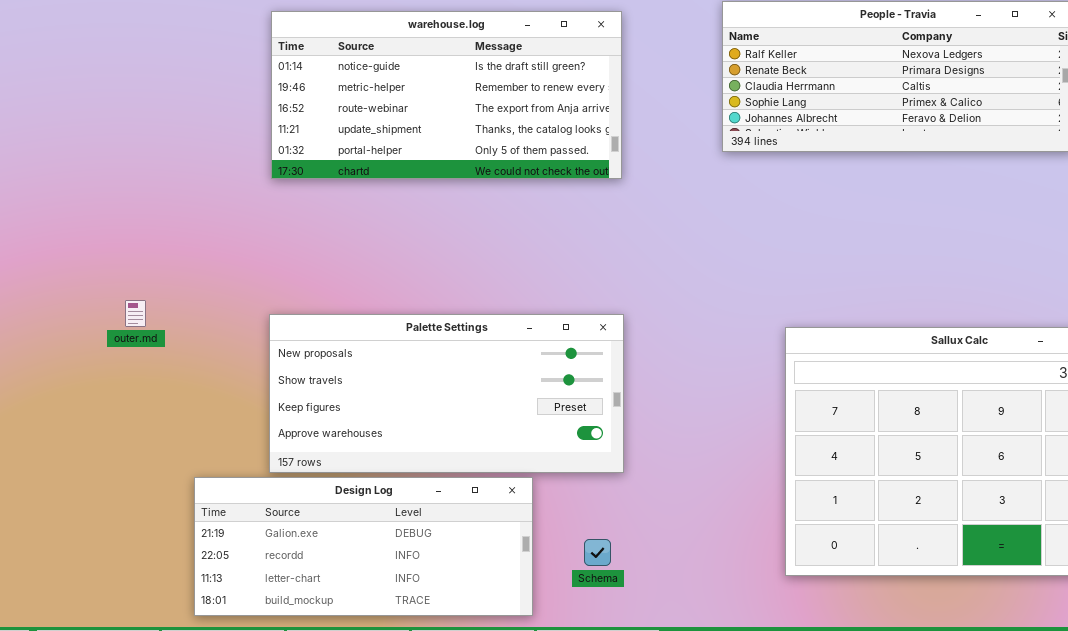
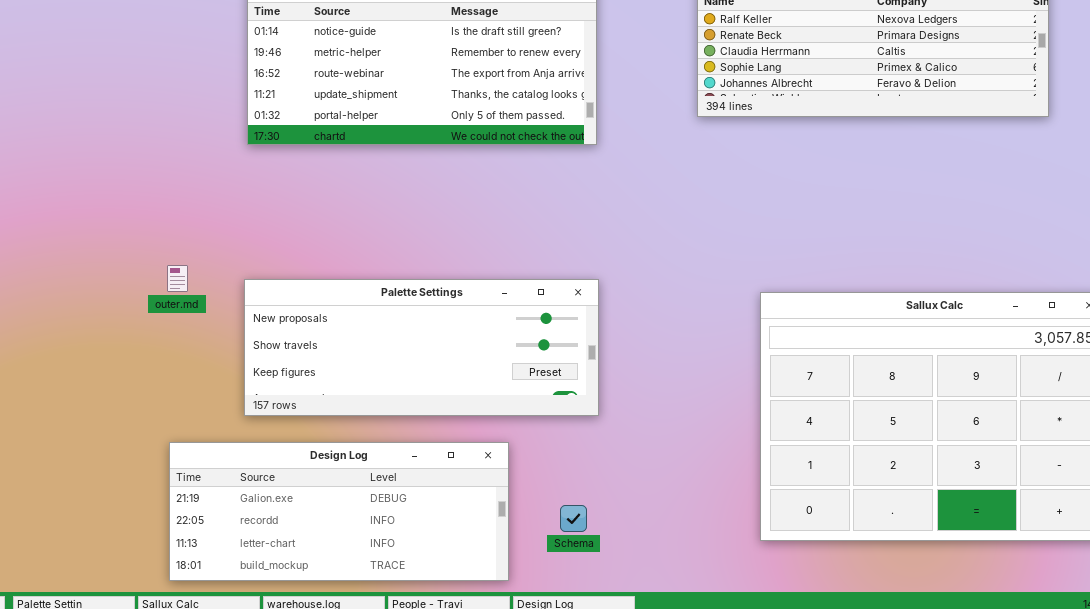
outer.md: [125,300,146,327] -> [167,265,188,292], moved
Palette Settings: [269,314,624,473] -> [244,279,599,416], resized

